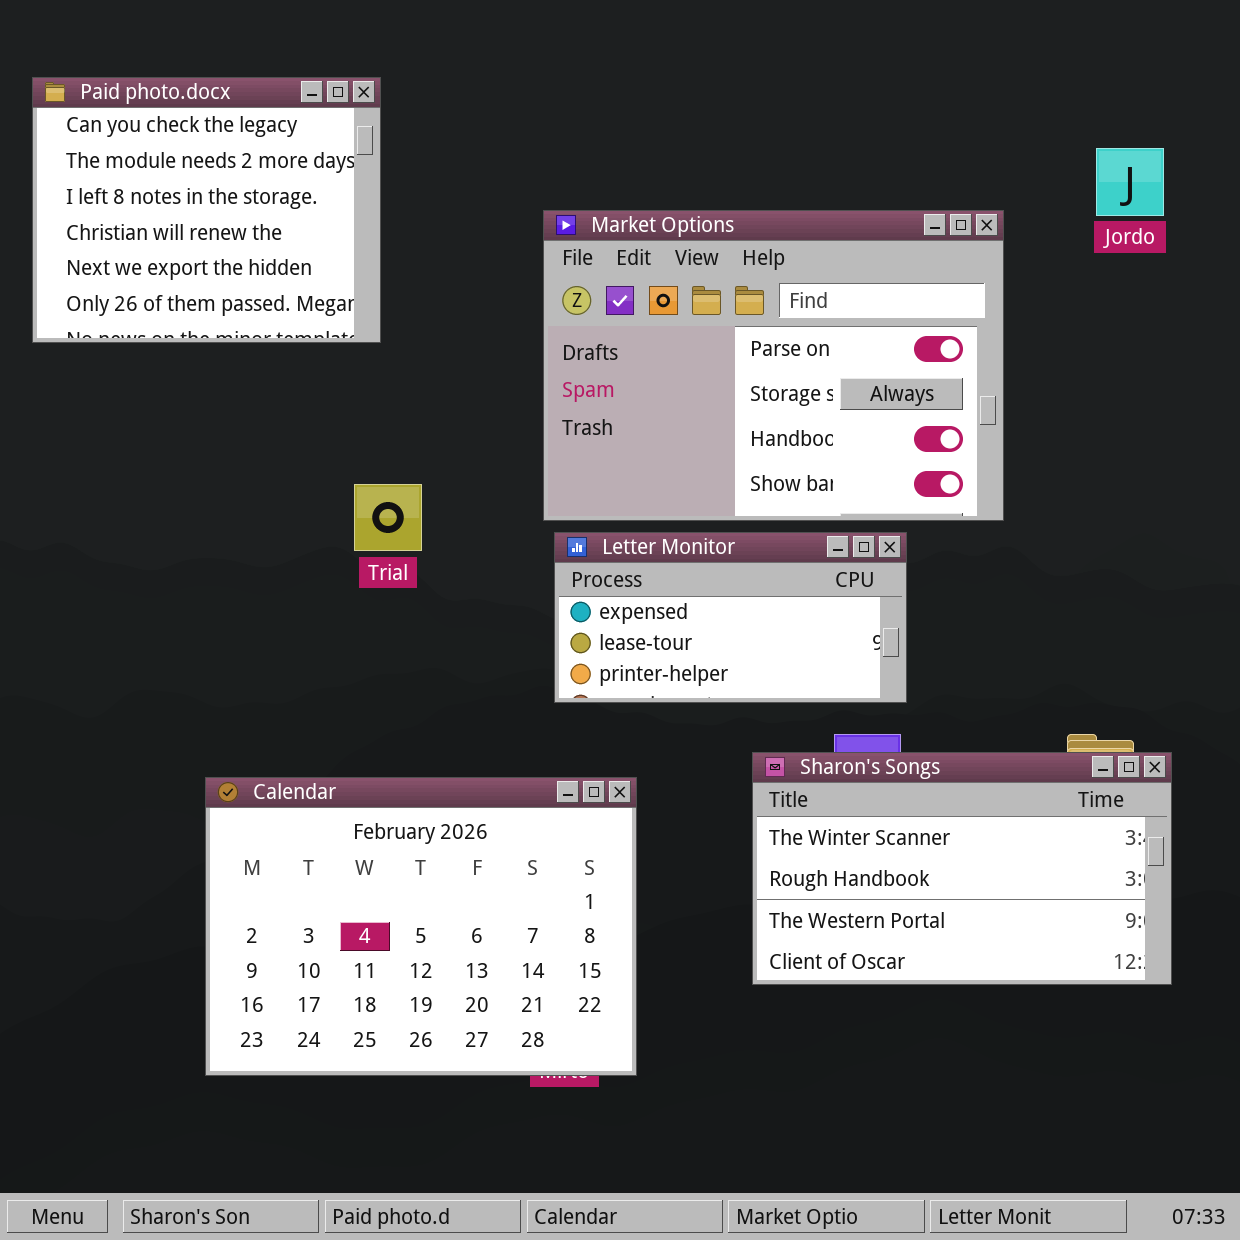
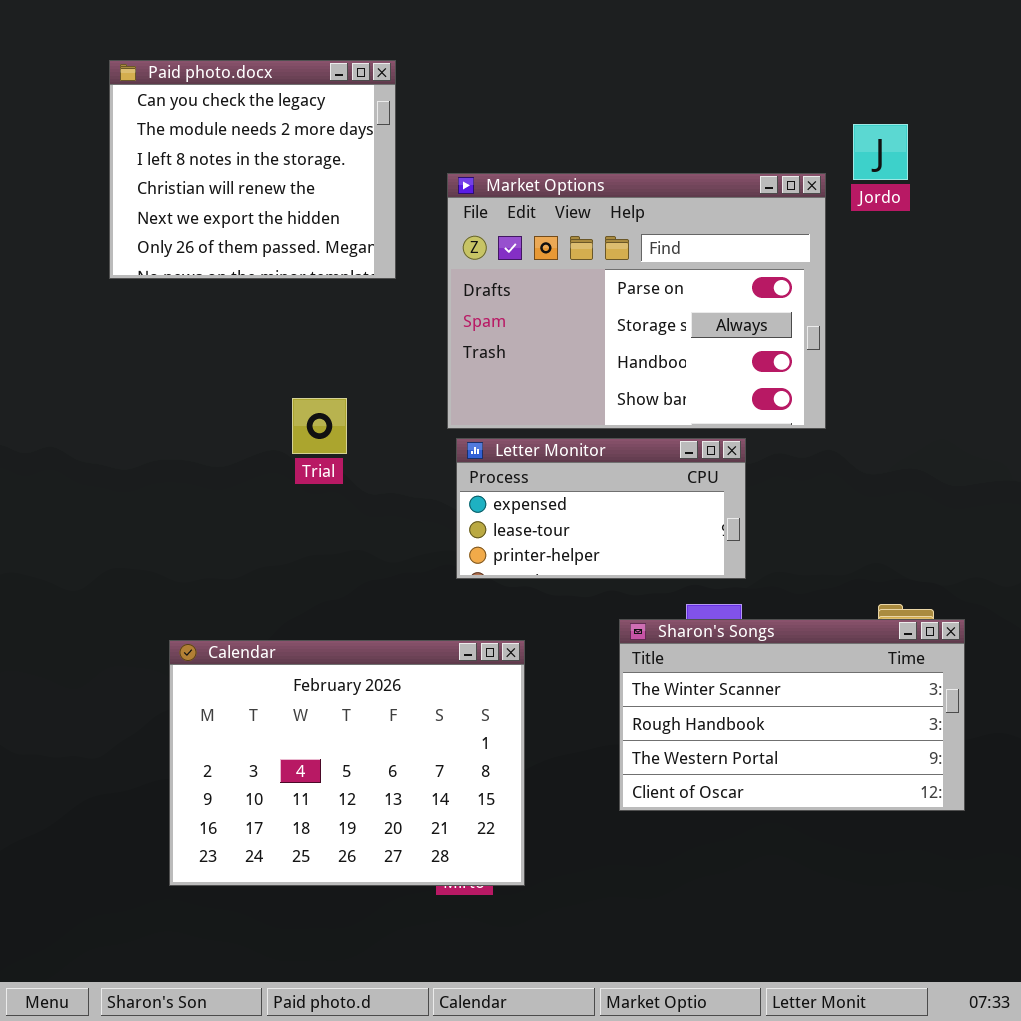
Paid photo.docx: [32,77,381,343] -> [109,60,396,279], moved
Jordo: [1096,148,1164,216] -> [853,124,908,180], moved

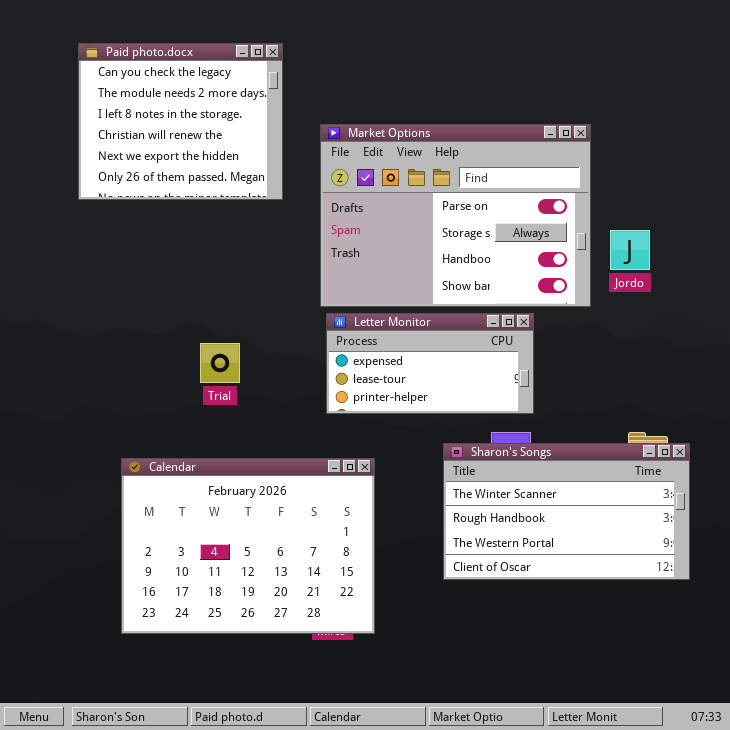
Jordo: [853,124,908,180] -> [610,230,650,270], moved
Trial: [292,398,347,454] -> [200,343,240,383], moved

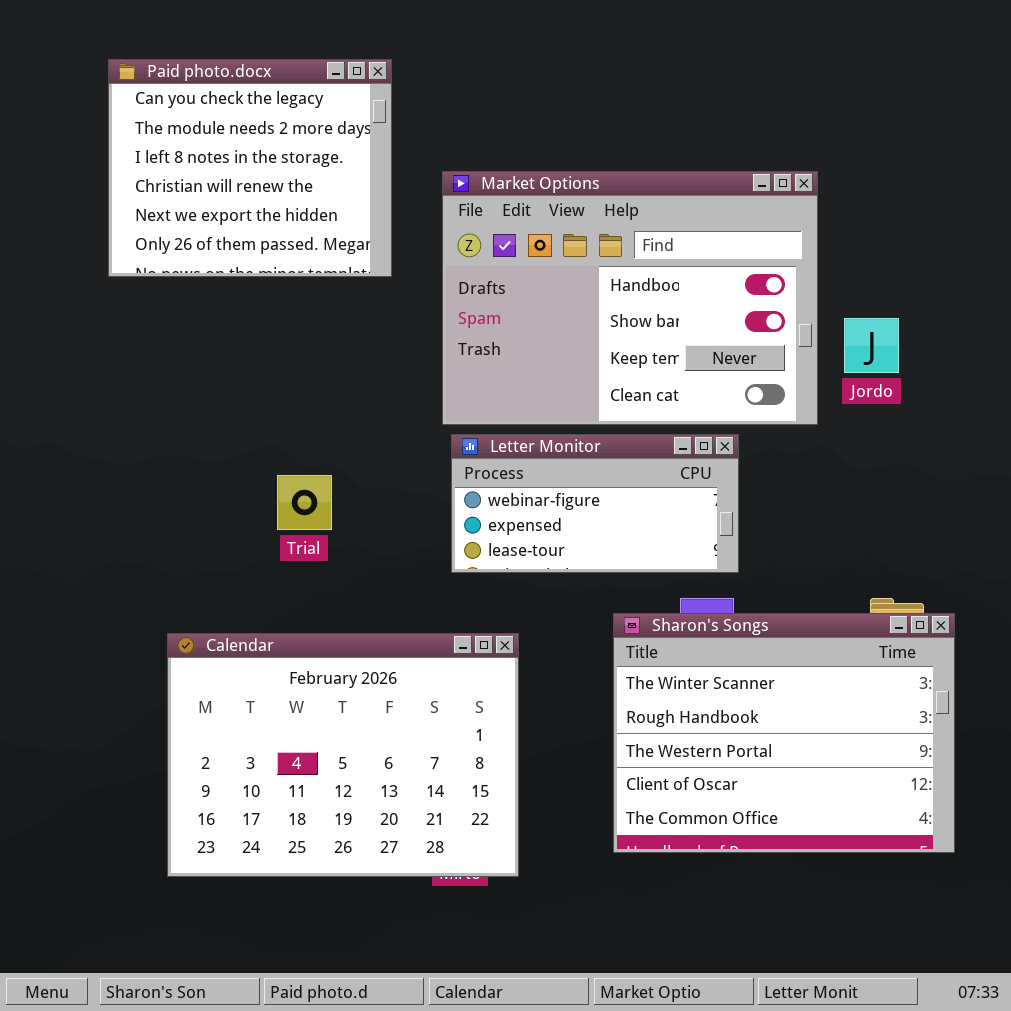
Market Options: [320,124,591,307] -> [442,171,818,425], scrolled down 2 rows
Letter Monitor: [326,313,534,414] -> [451,434,739,573], scrolled up 1 row
Sharon's Songs: [443,443,690,580] -> [613,613,955,853], resized

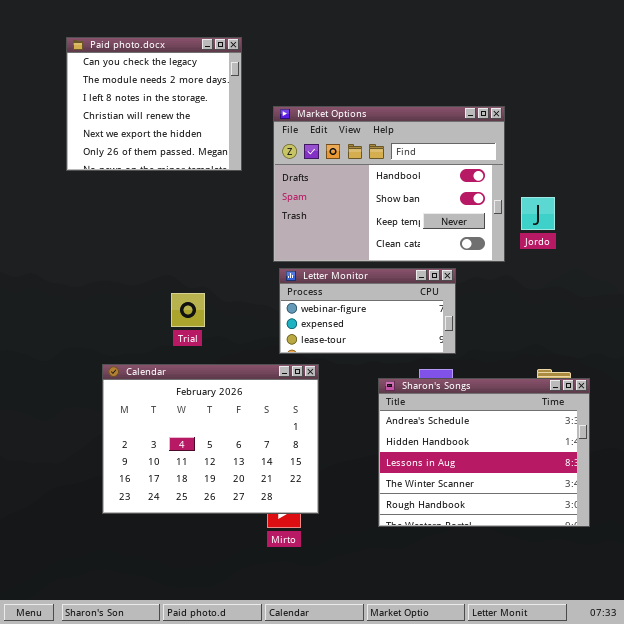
Sharon's Songs: [613,613,955,853] -> [378,378,590,527], scrolled up 3 rows
Calendar: [167,633,519,877] -> [102,364,319,514], moved

